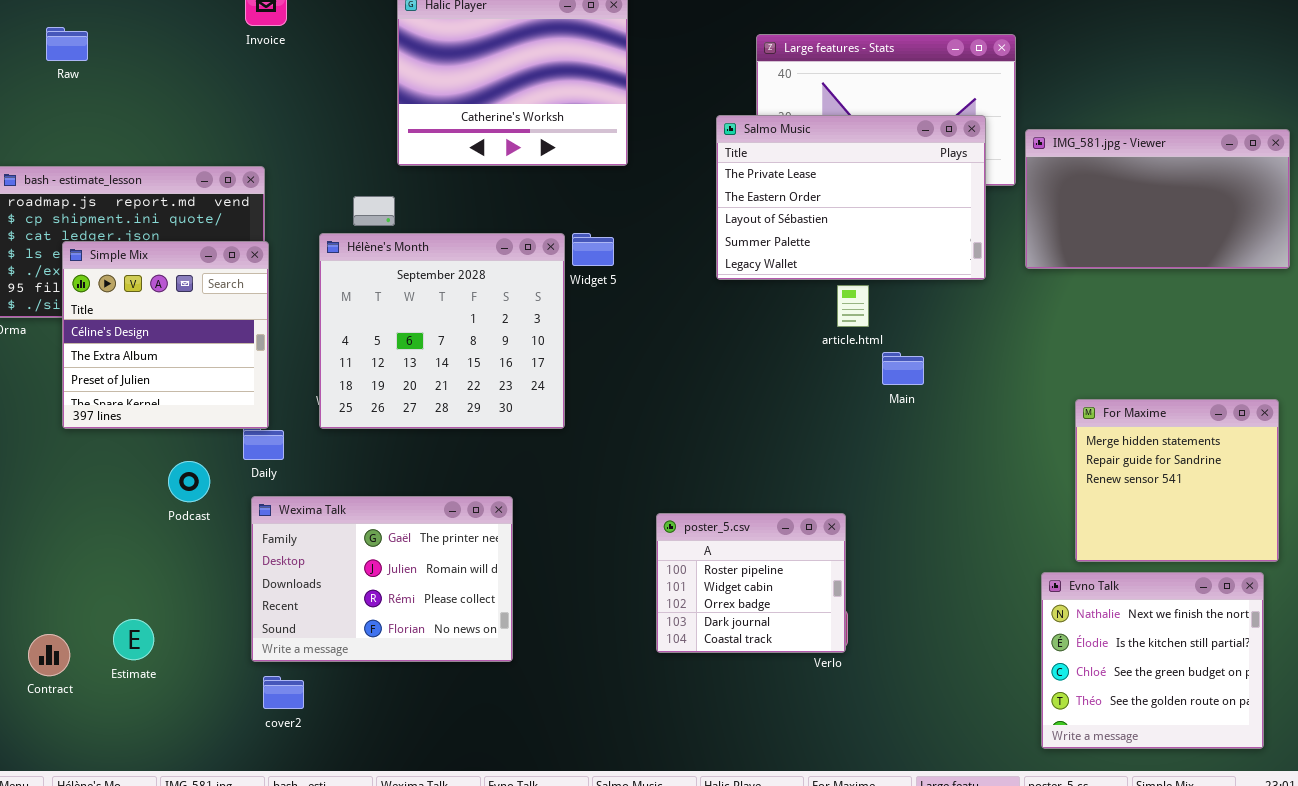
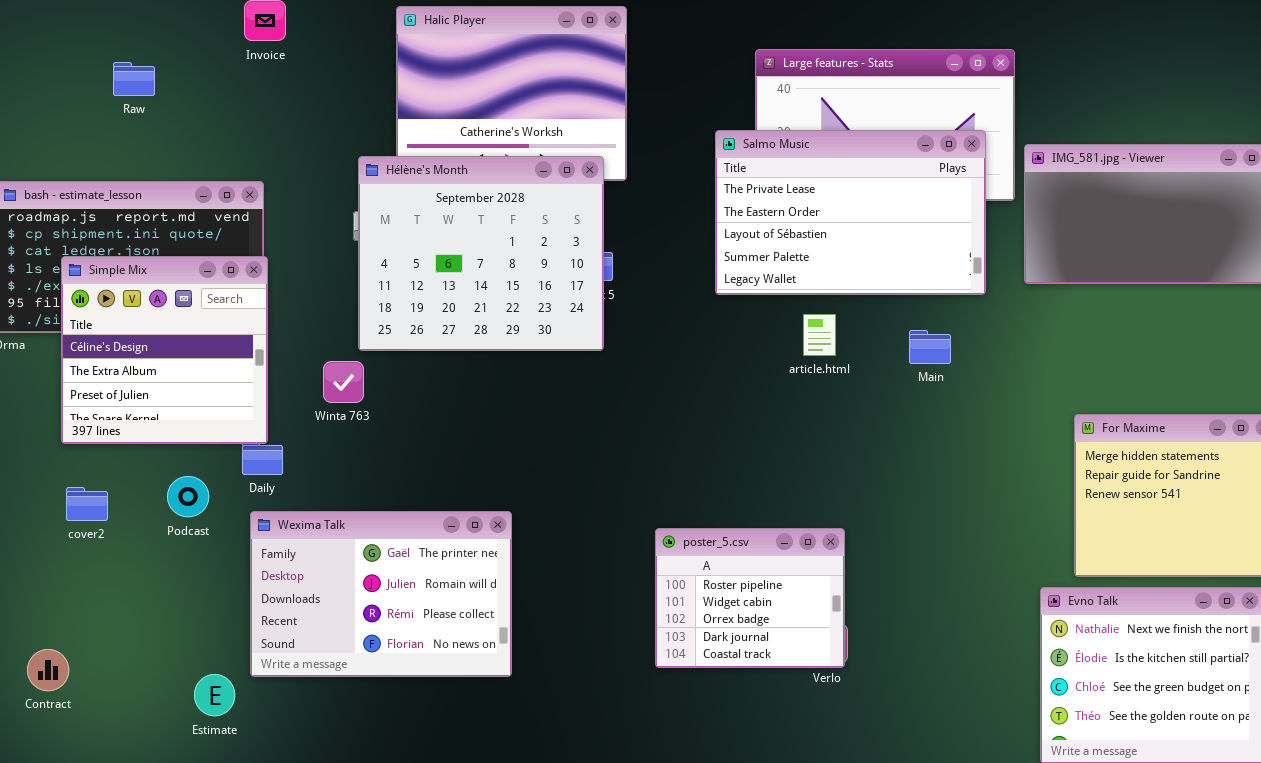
Raw: [46,27,88,61] -> [113,62,155,96], moved
Hélène's Month: [319,233,565,429] -> [358,156,604,351], moved
article.html: [837,285,869,327] -> [803,314,836,356], moved
Main: [882,352,924,385] -> [909,330,951,364], moved
Estimate: [113,619,154,660] -> [194,674,235,716], moved
cover2: [263,676,304,709] -> [66,487,108,521], moved

